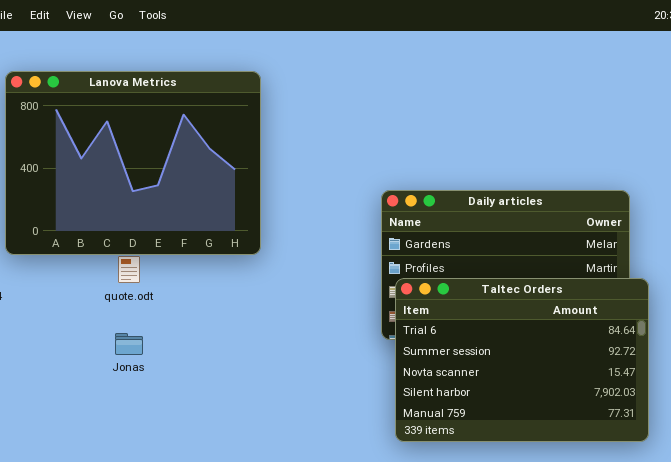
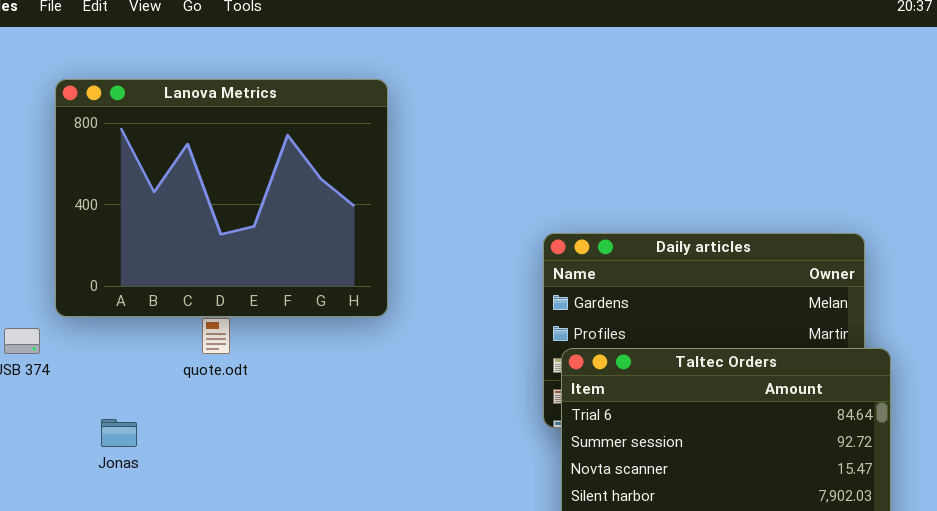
Jonas: [115,333,143,355] -> [101,419,137,447], moved

